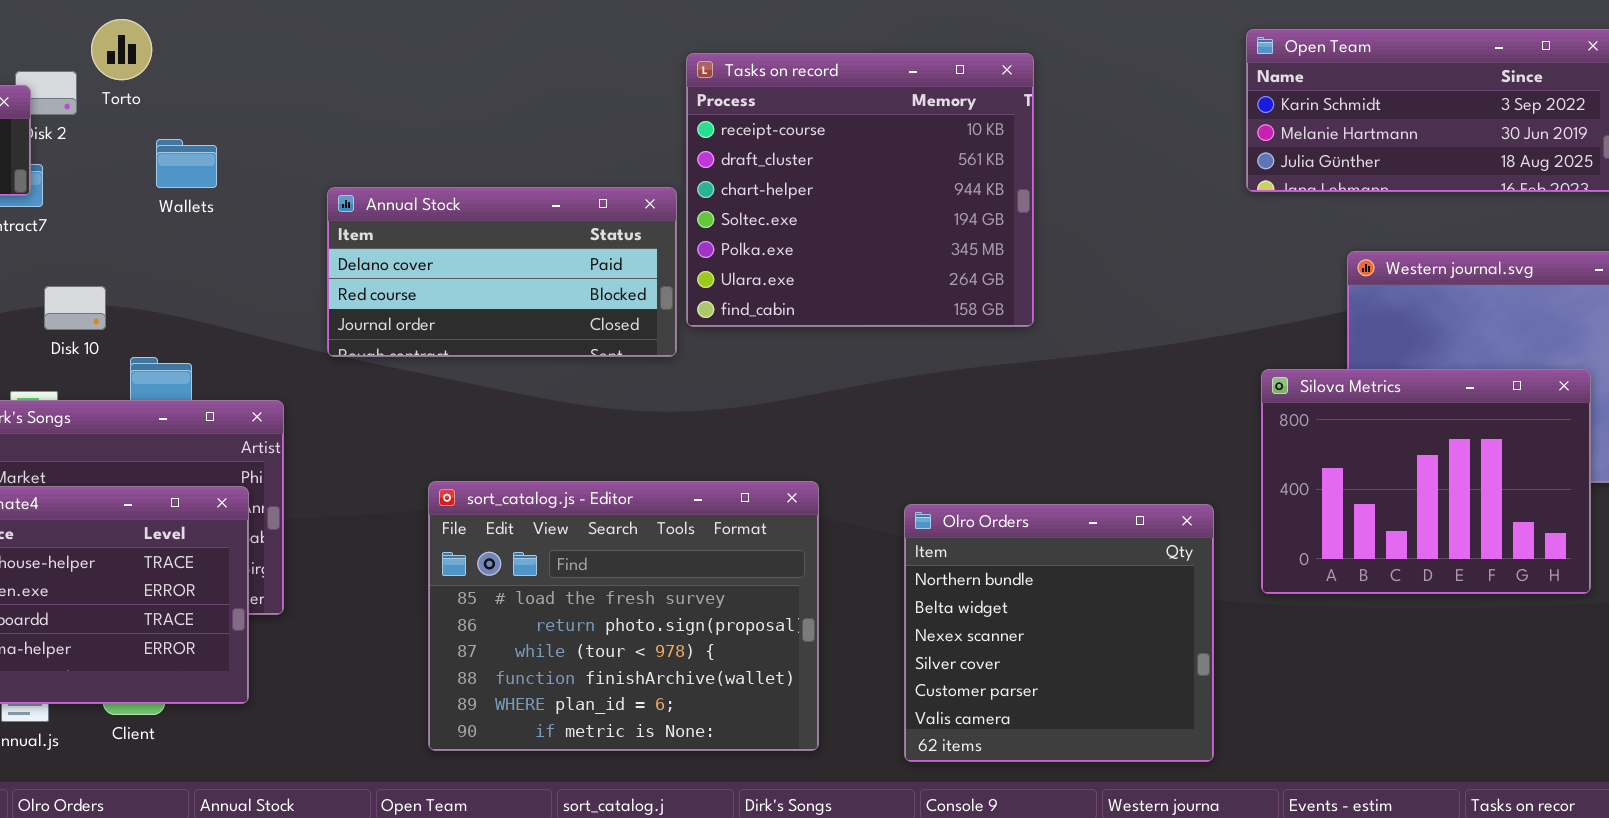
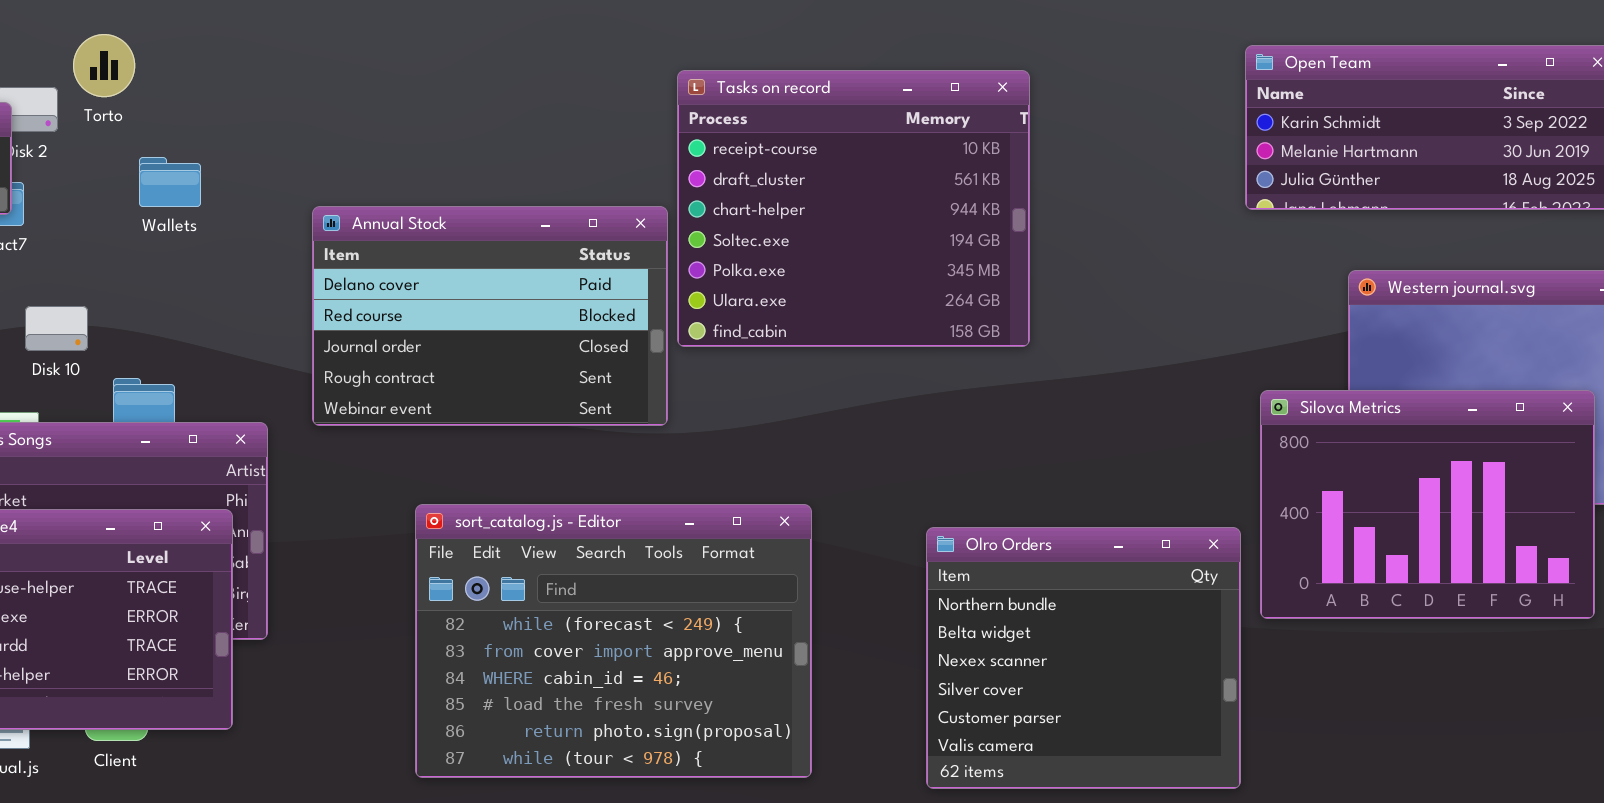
Annual Stock: [327,187,677,357] -> [312,206,668,426], resized
sort_catalog.js - Editor: [428,481,819,751] -> [415,504,812,778], scrolled up 3 rows
Olro Orders: [904,504,1214,762] -> [926,527,1241,789], moved

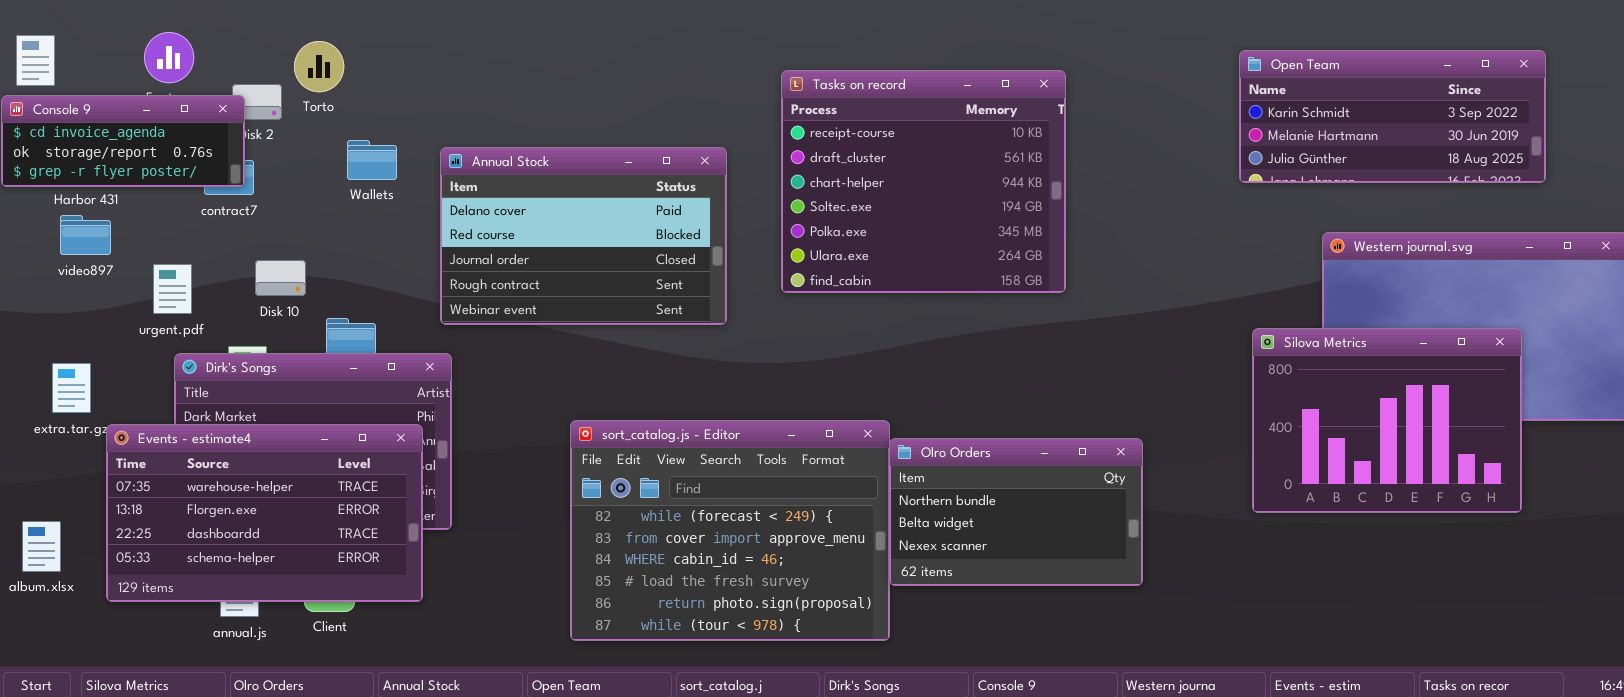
Annual Stock: [312,206,668,426] -> [440,147,727,325], moved
Olro Orders: [926,527,1241,789] -> [889,438,1143,586], moved, resized

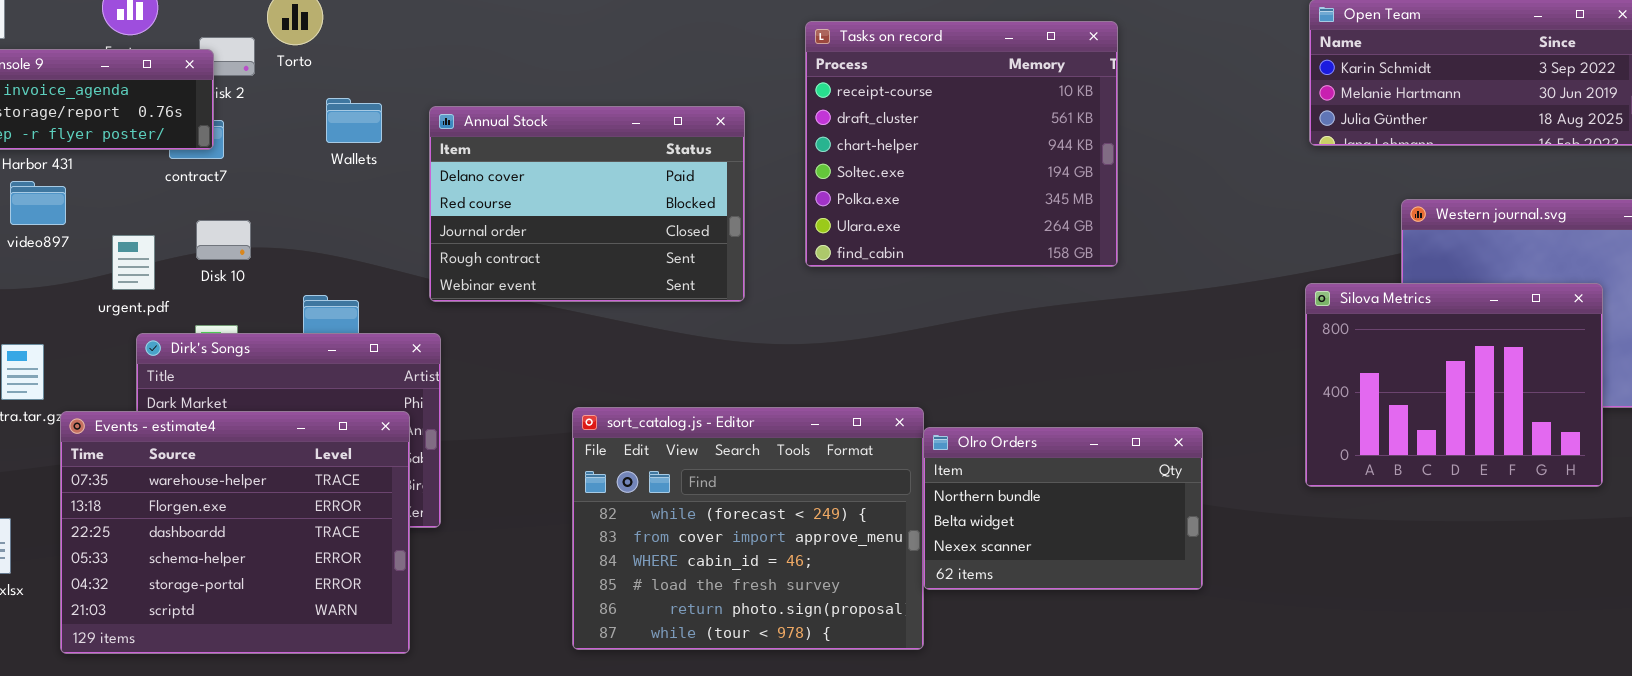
Disk 10: [255,260,306,296] -> [196,220,251,260], moved
Silova Metrics: [1252,328,1522,513] -> [1305,283,1603,487], moved
Events - estimate4: [106,424,423,602] -> [60,411,410,654], resized

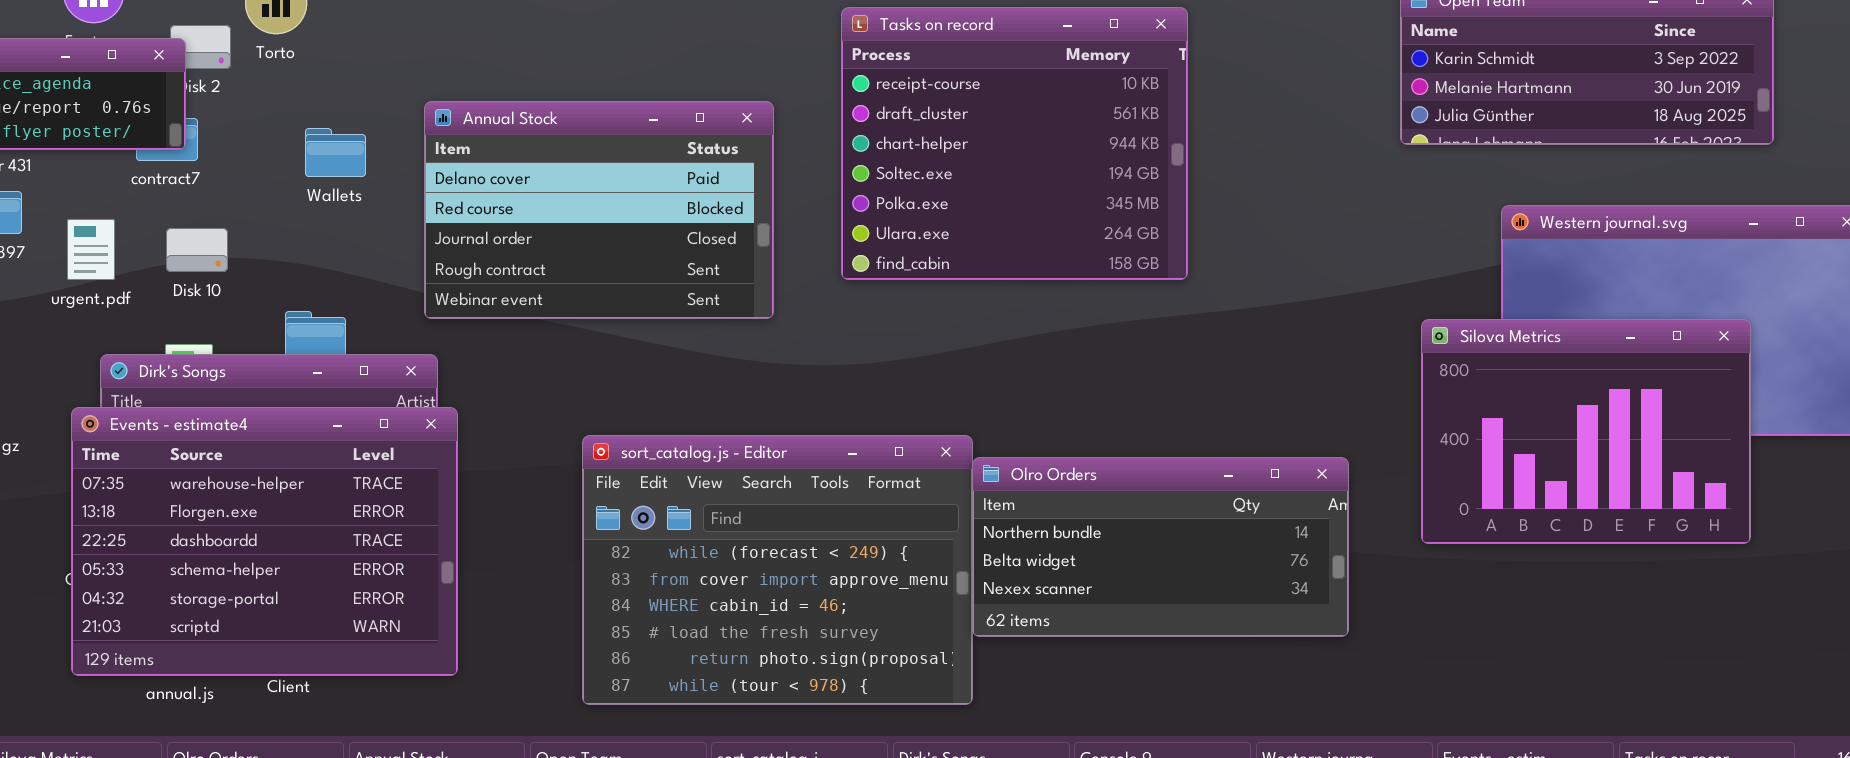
Wallets: [326,98,382,143] -> [305,128,366,177], moved
urgent.pdf: [112,235,155,290] -> [67,219,115,280], moved
Silova Metrics: [1305,283,1603,487] -> [1421,319,1751,544], moved
Events - estimate4: [60,411,410,654] -> [71,407,458,676], moved
Olro Orders: [923,427,1203,590] -> [972,457,1349,637], resized

